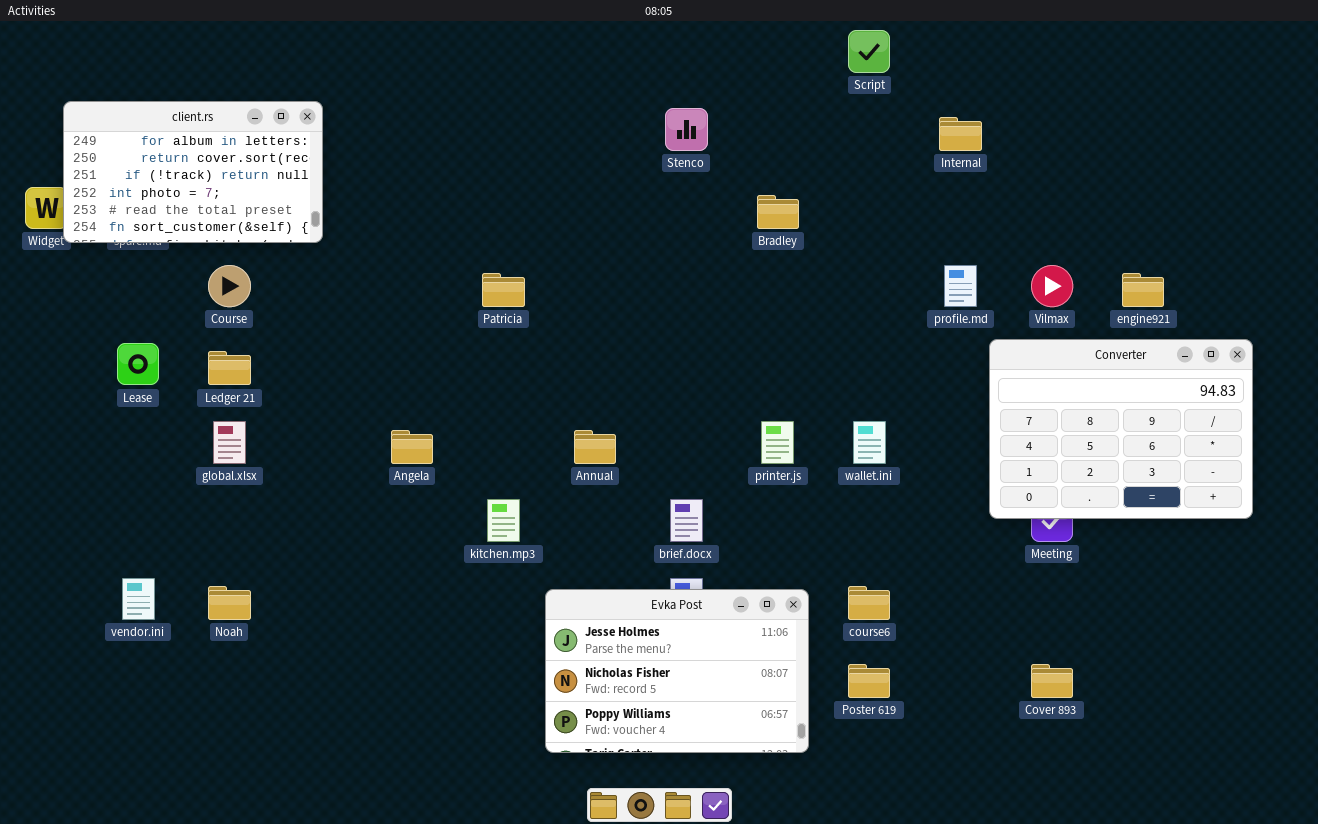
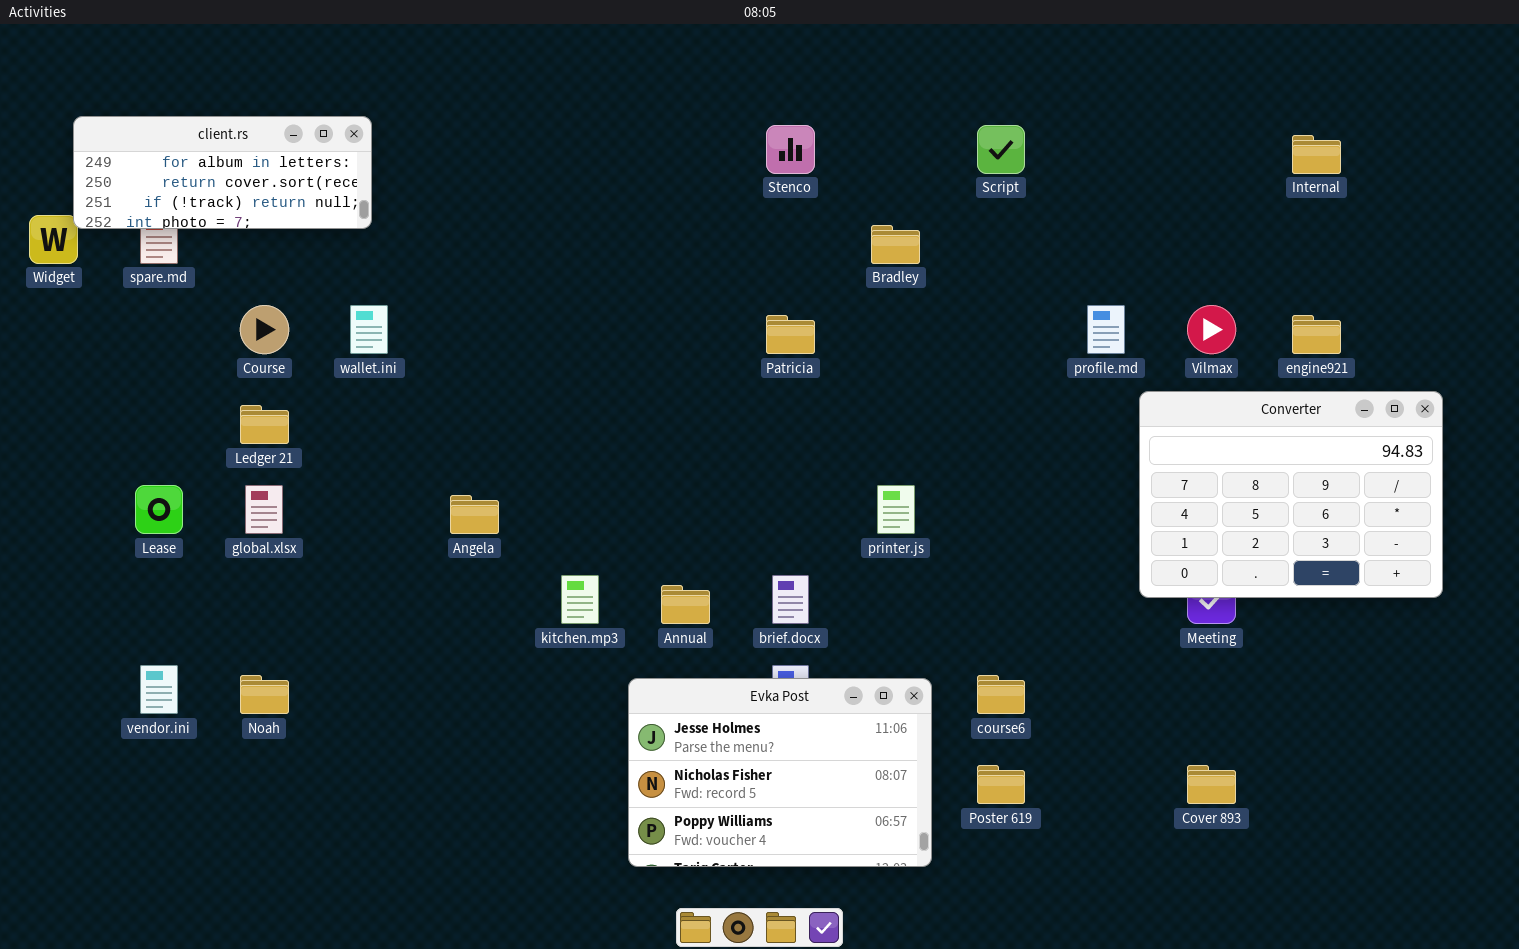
Script: [848,30,890,73] -> [977,125,1025,174], moved
client.rs: [63,101,323,243] -> [73,116,372,229], resized
Internal: [939,117,982,151] -> [1292,135,1341,174], moved
Patricia: [482,273,525,307] -> [766,315,815,354], moved
Lease: [117,343,159,385] -> [135,485,183,534], moved
wallet.ini: [853,421,886,464] -> [350,305,388,354], moved
Annual: [574,430,616,464] -> [661,585,710,624], moved

